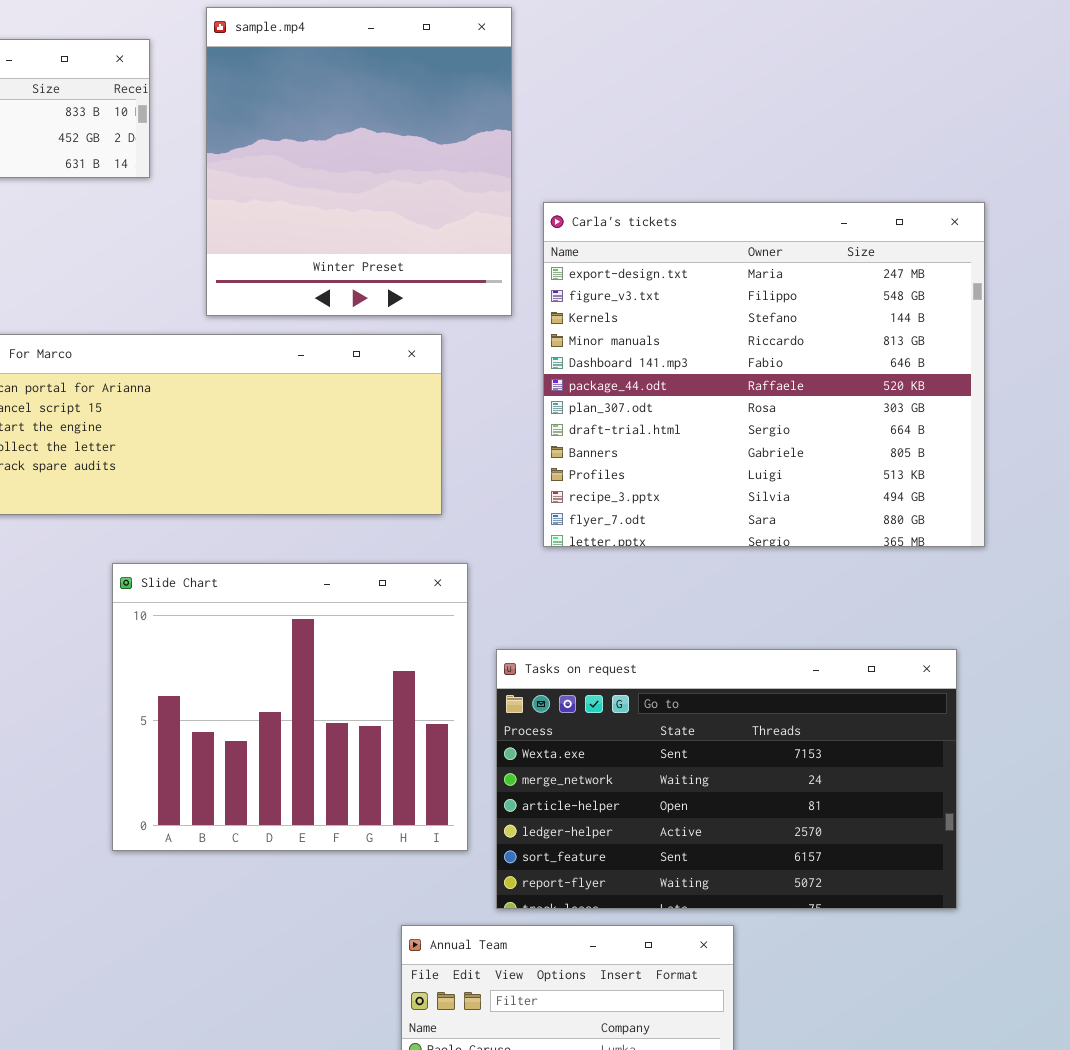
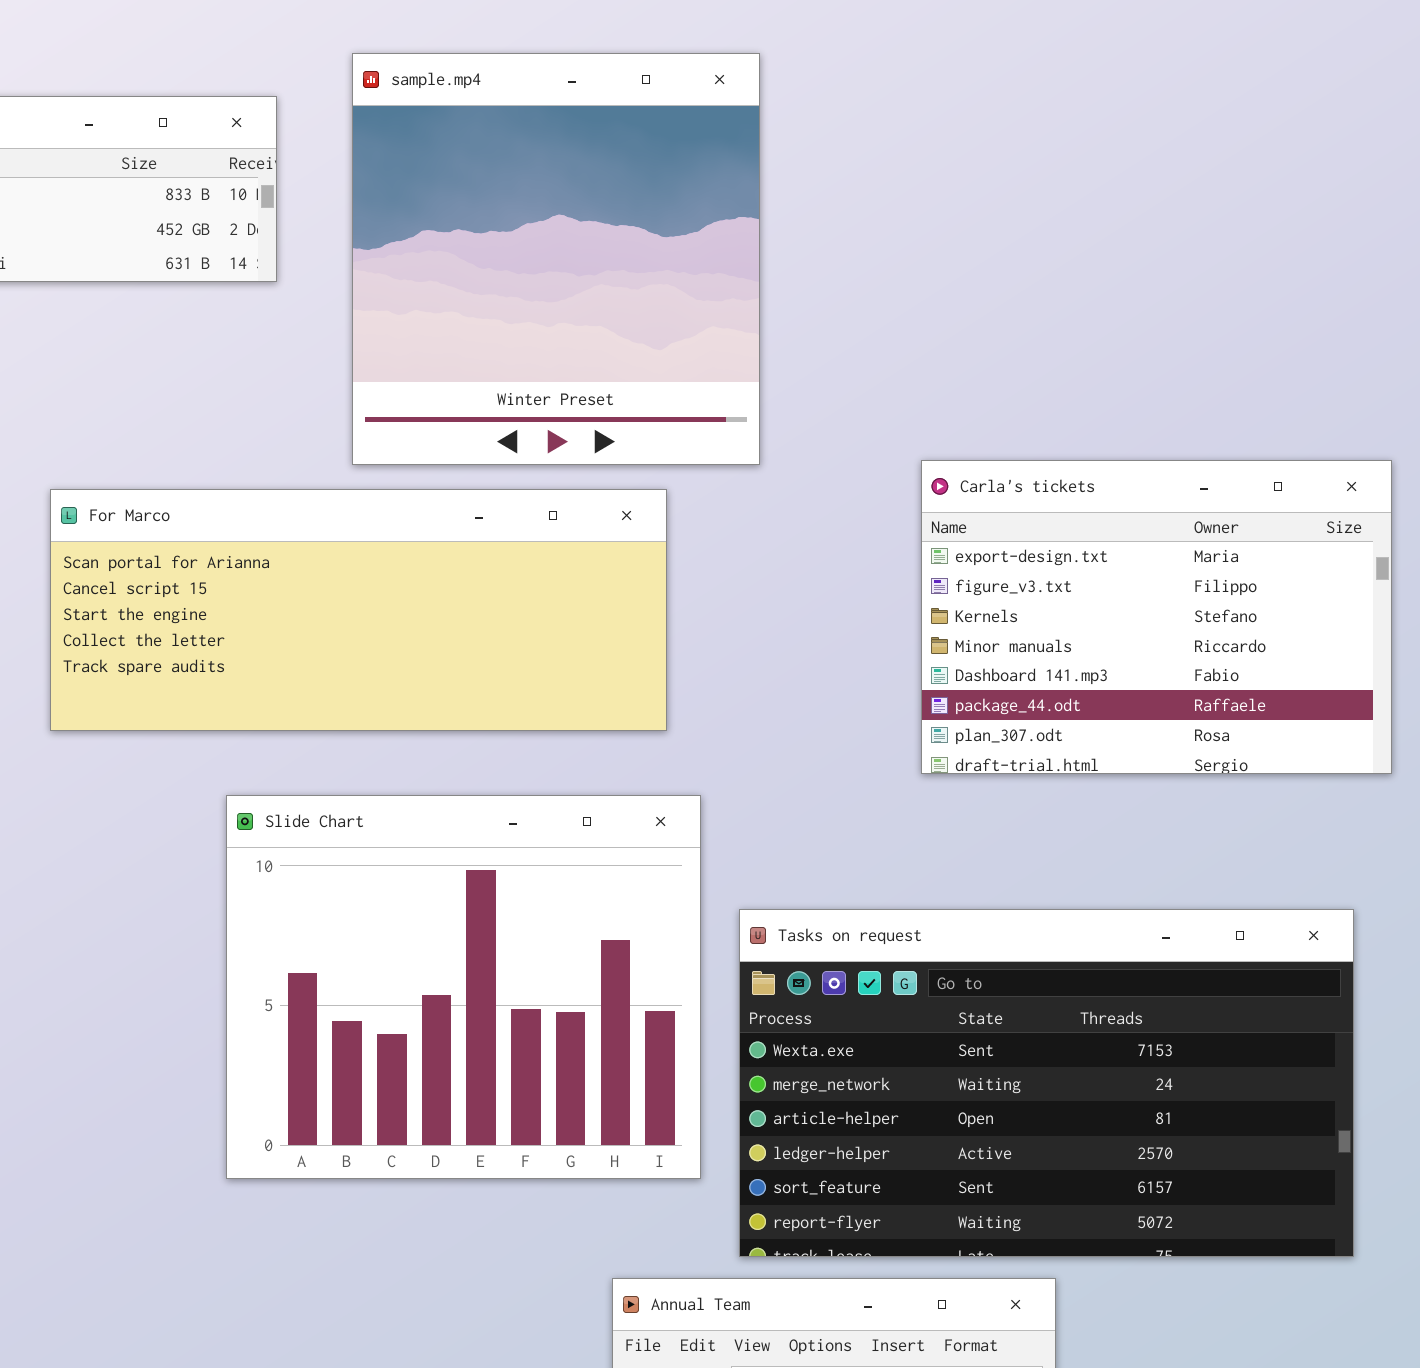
Carla's tickets: [543,202,985,547] -> [921,460,1392,774], resized

